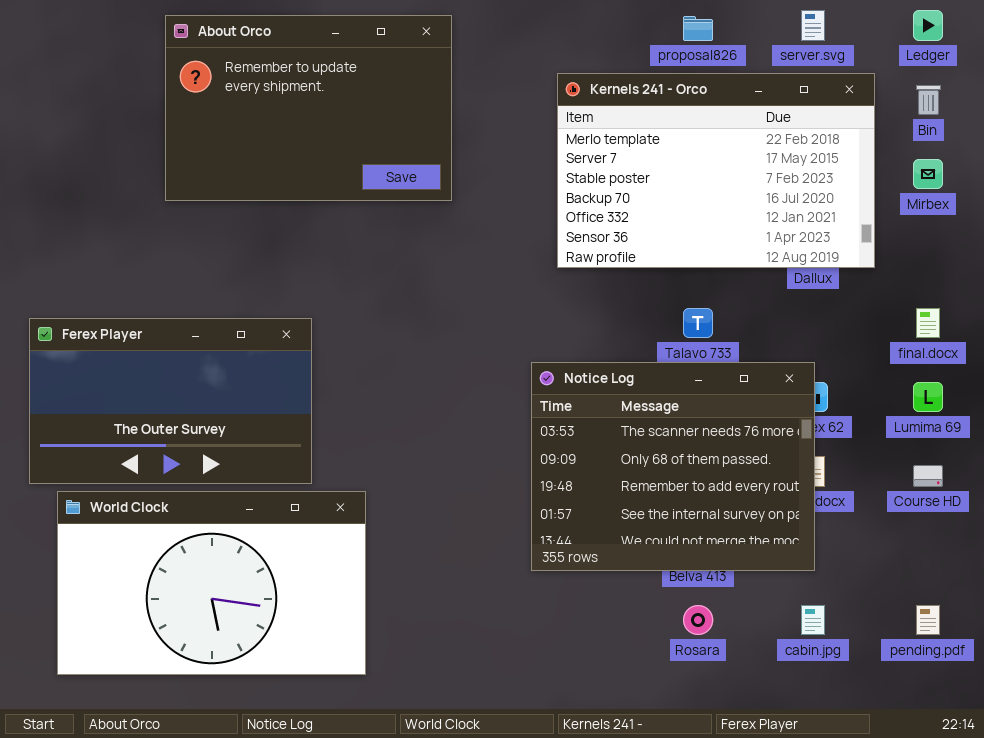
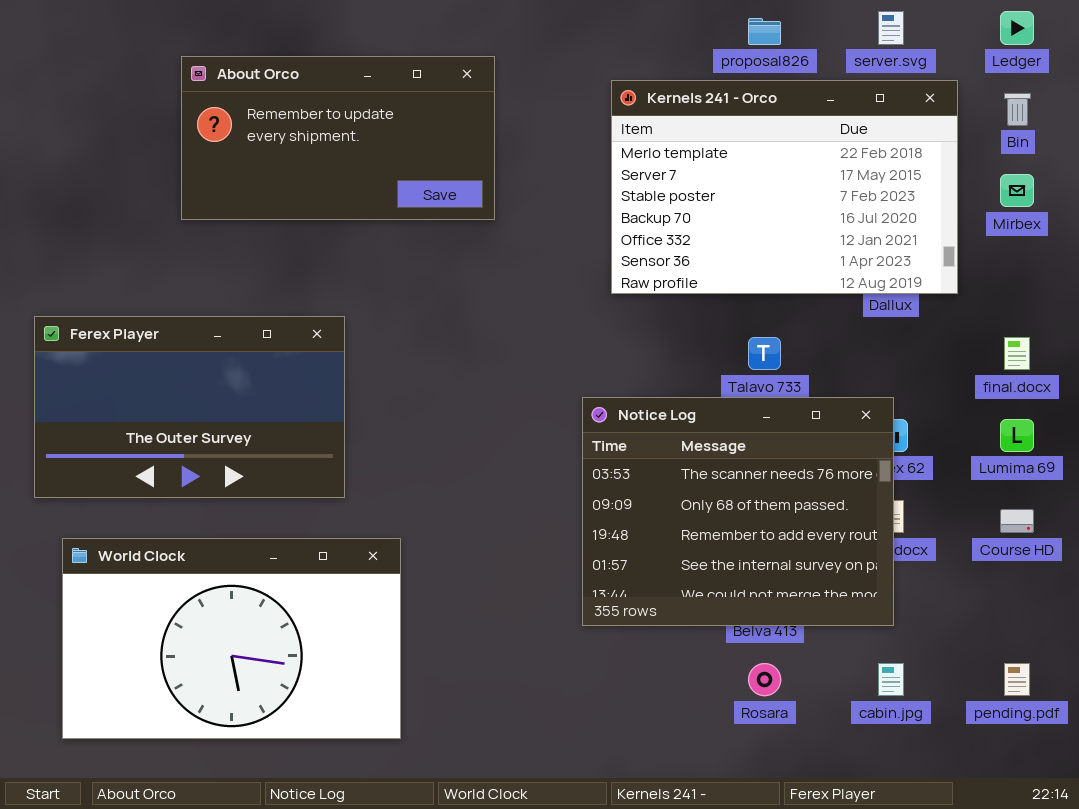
About Orco: [165,15,452,201] -> [181,56,495,220], resized
Ferex Player: [29,318,312,484] -> [34,316,345,498], moved

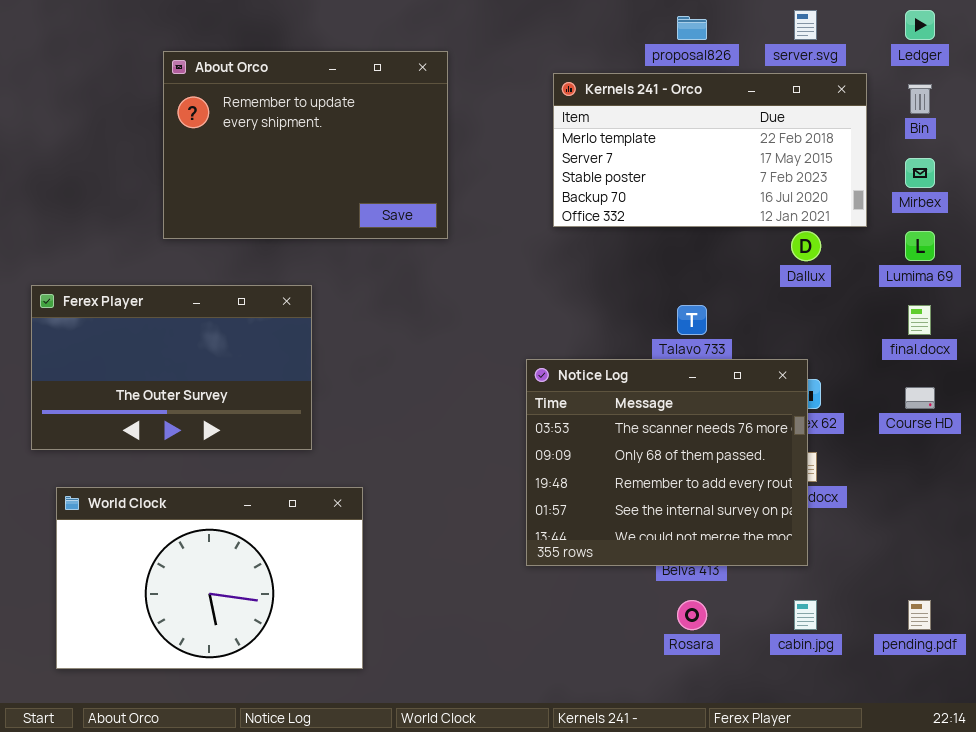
About Orco: [181,56,495,220] -> [163,51,448,239], resized
Kernels 241 - Orco: [611,80,958,294] -> [553,73,867,227], resized
Lumima 69: [1000,419,1034,452] -> [905,231,935,261], moved
Course HD: [1000,509,1034,533] -> [905,387,935,409], moved

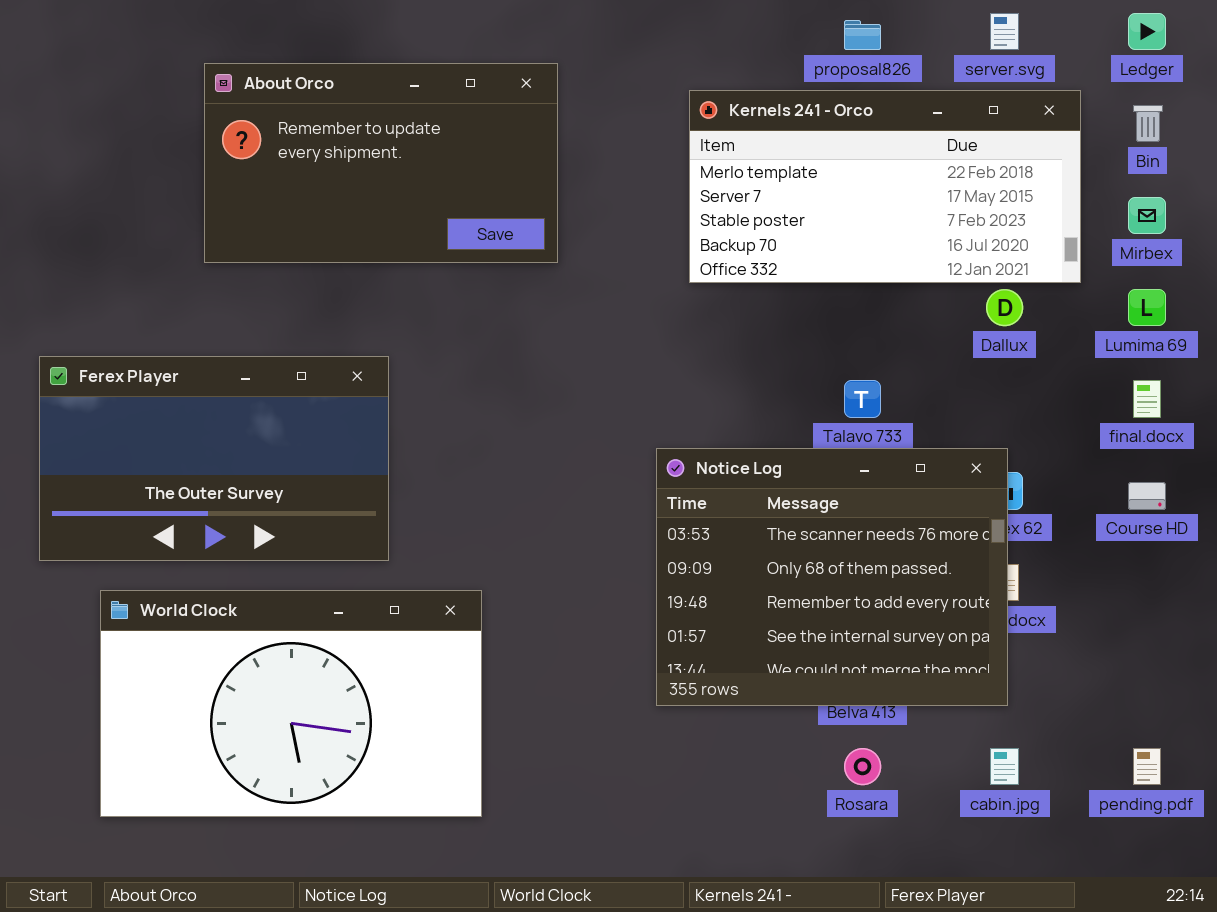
About Orco: [163,51,448,239] -> [204,63,558,263], resized
World Clock: [56,487,363,669] -> [100,590,482,817], moved

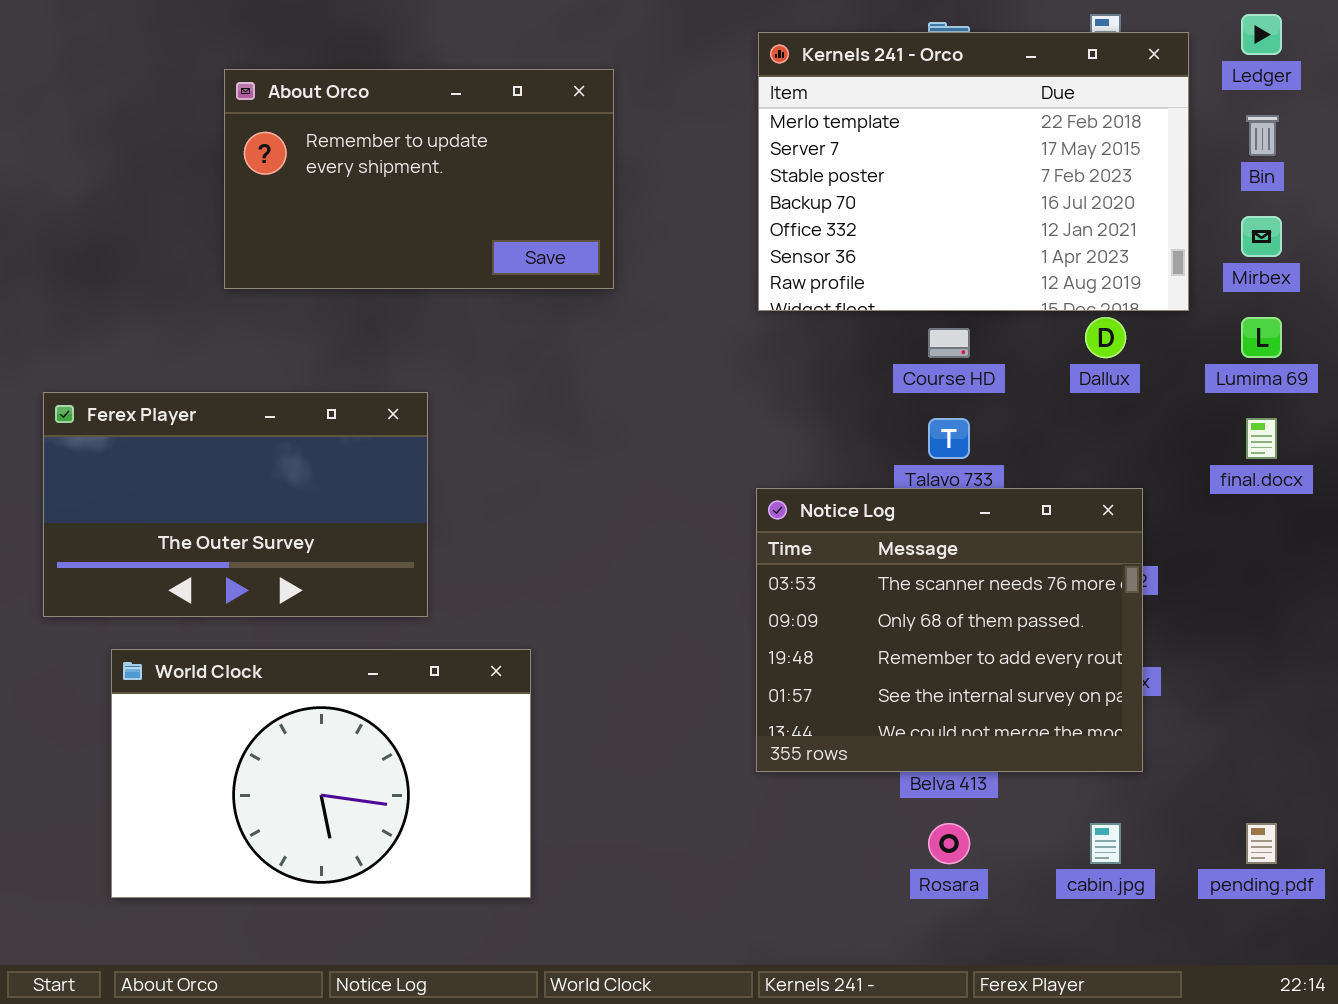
Kernels 241 - Orco: [689,90,1081,283] -> [758,32,1189,311], resized
Notice Log: [656,448,1008,706] -> [756,488,1143,772], moved
Course HD: [1128,482,1166,510] -> [928,328,970,358], moved

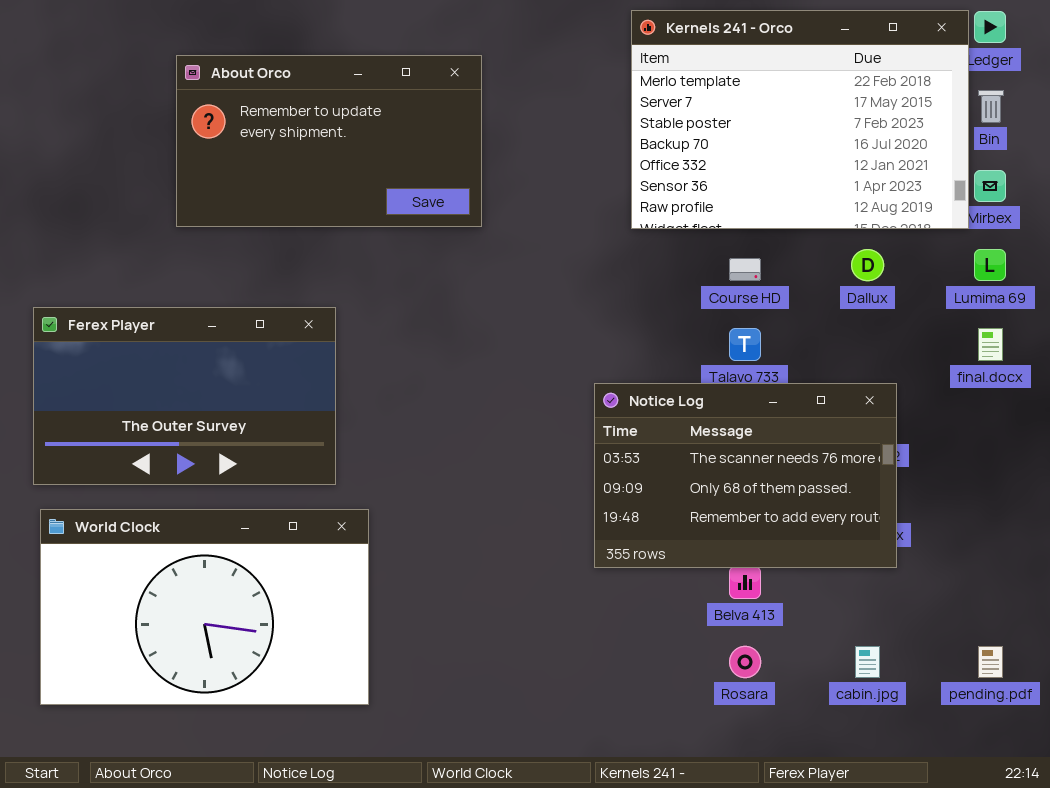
Kernels 241 - Orco: [758,32,1189,311] -> [631,10,969,229], moved
Notice Log: [756,488,1143,772] -> [594,383,897,568], resized
World Clock: [111,649,531,898] -> [40,509,369,705], moved

